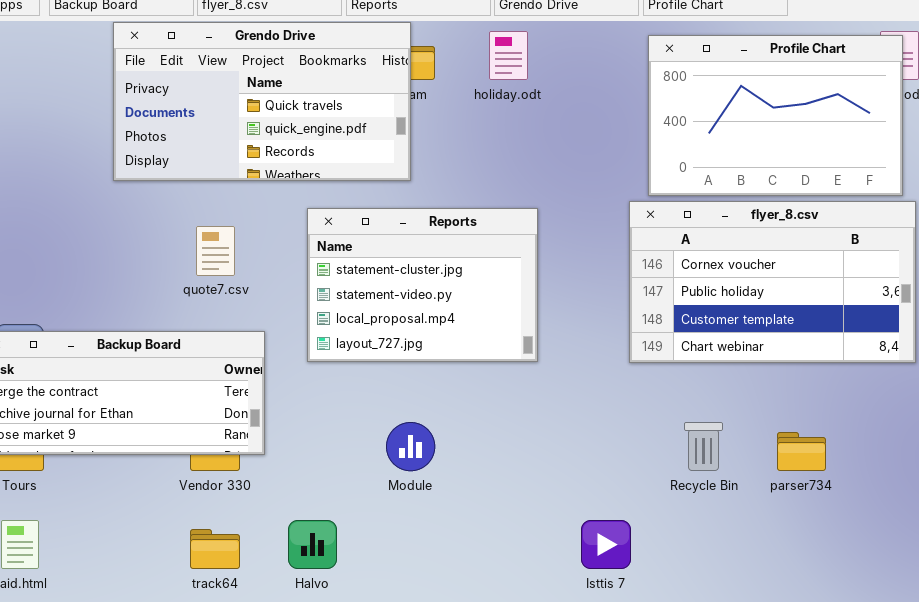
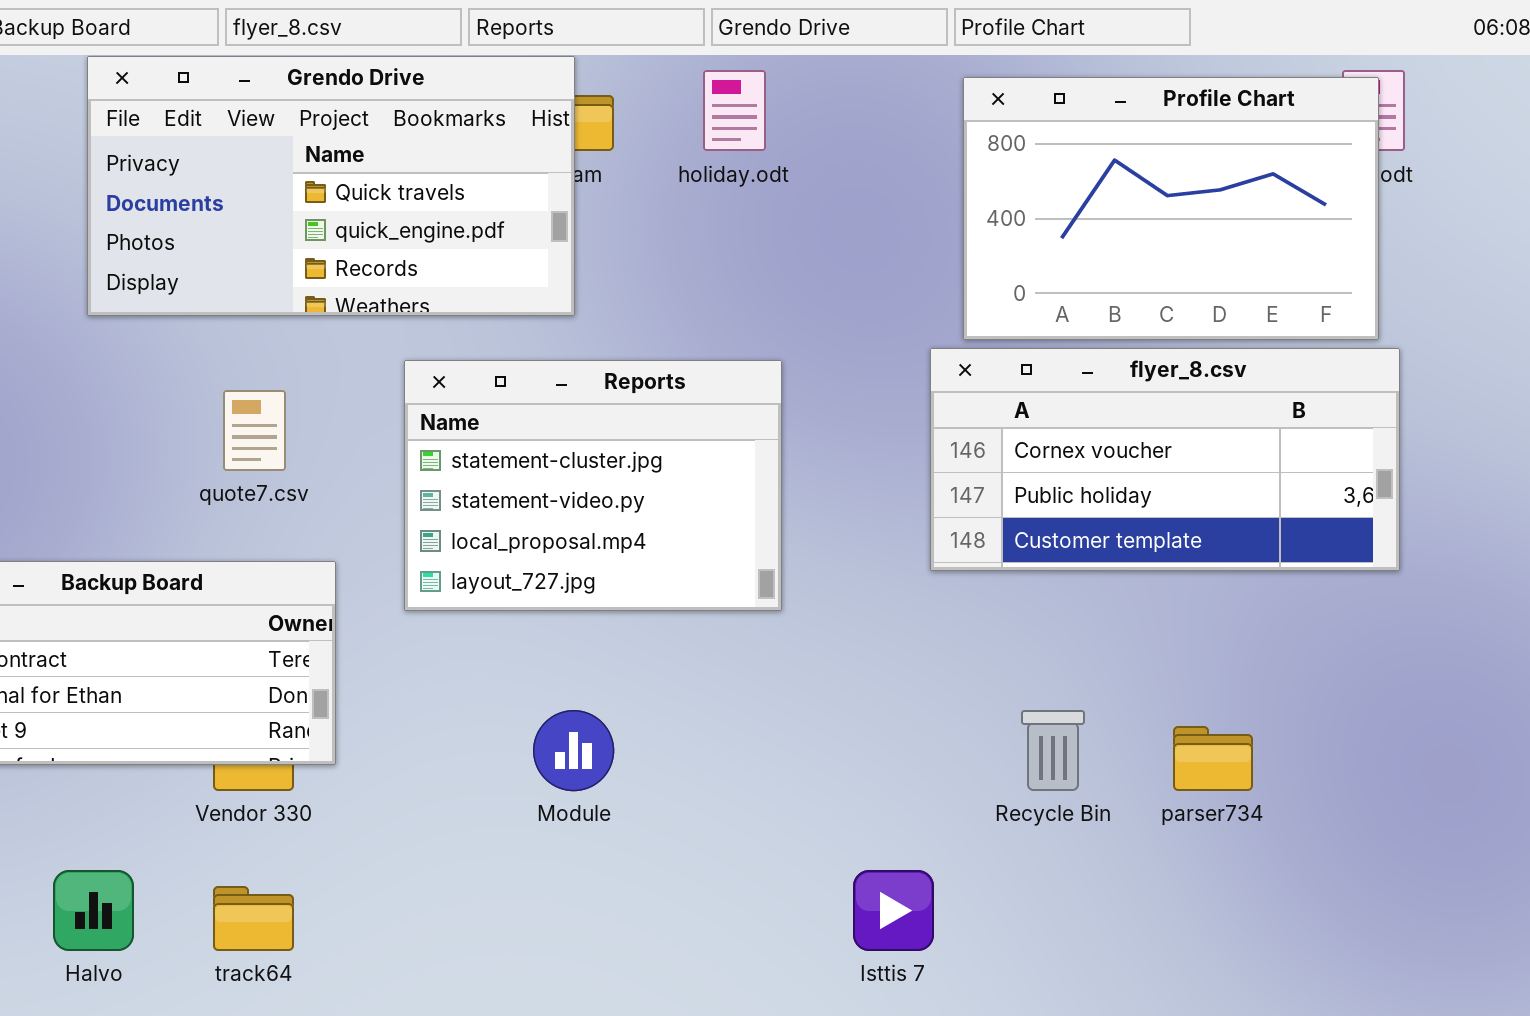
flyer_8.csv: [629,201,916,363] -> [930,348,1400,571], resized
Halvo: [288,520,337,569] -> [53,870,134,951], moved

